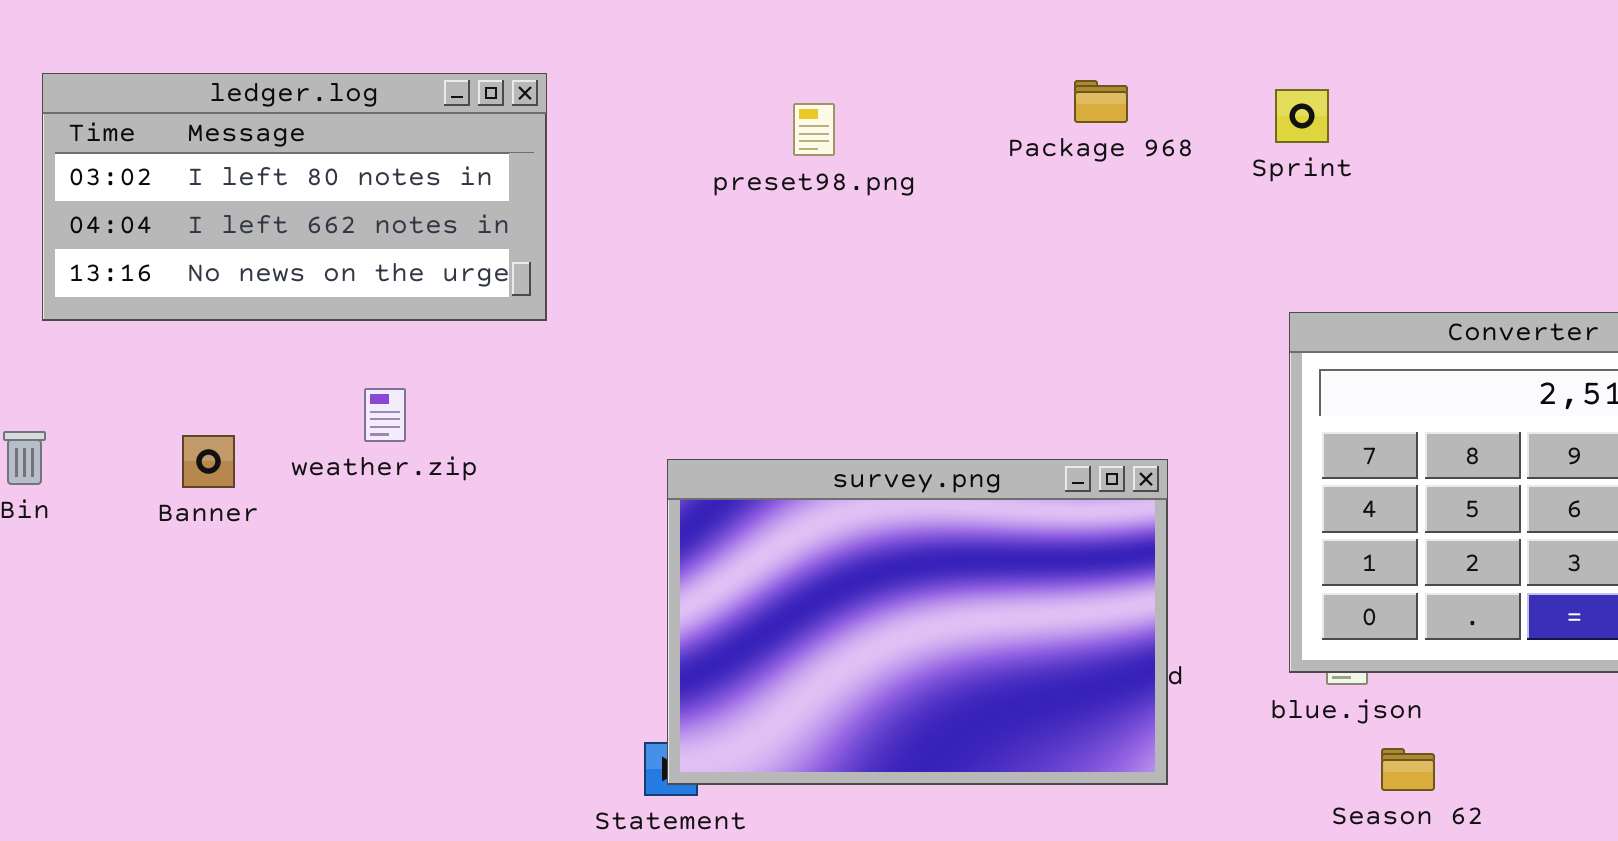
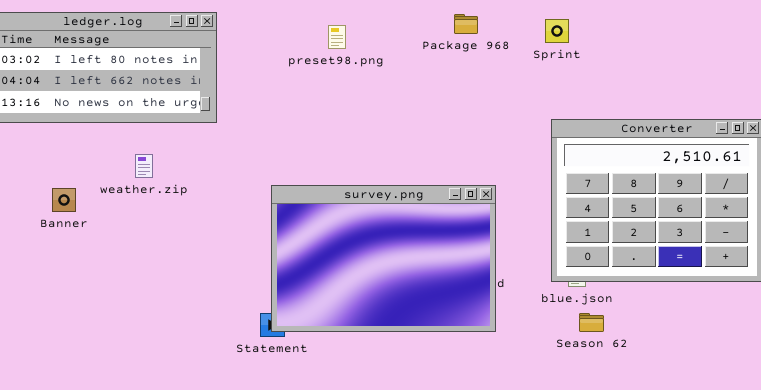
Banner: [182,435,235,488] -> [52,188,76,212], moved
Season 62: [1381,748,1435,791] -> [579,313,604,332], moved

